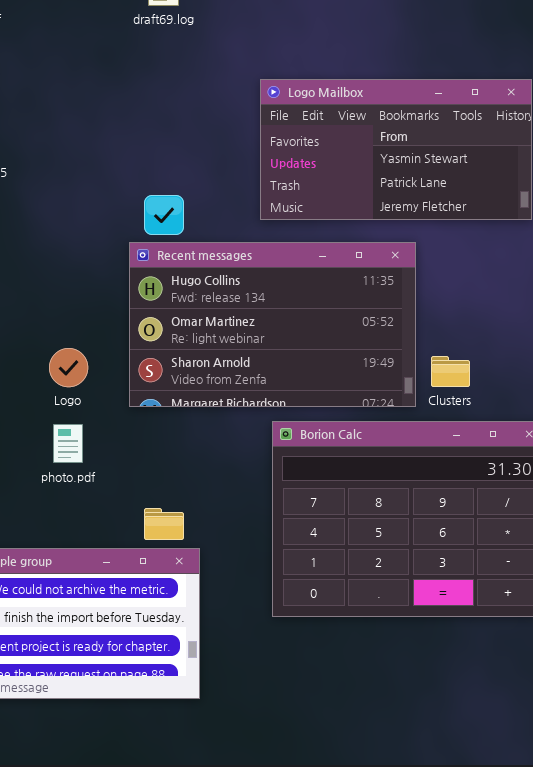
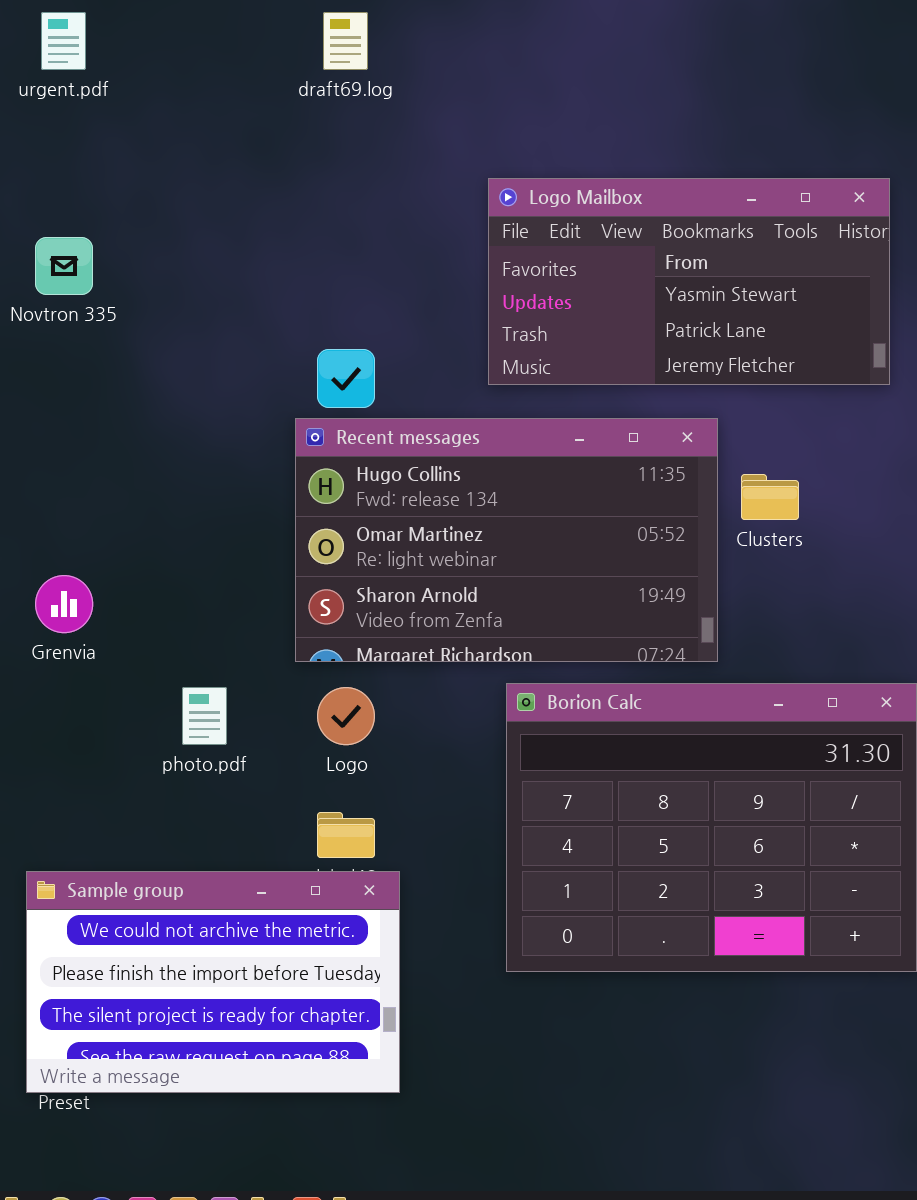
Logo: [49,348,88,387] -> [317,687,375,745], moved
Clusters: [431,356,470,387] -> [741,474,799,520], moved

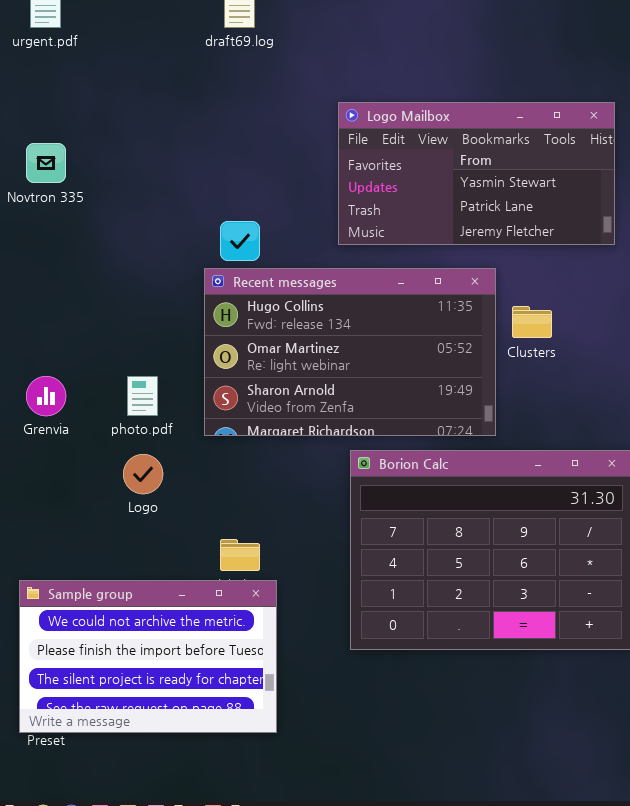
photo.pdf: [182,687,227,745] -> [127,376,158,416], moved
Logo: [317,687,375,745] -> [123,454,163,494], moved

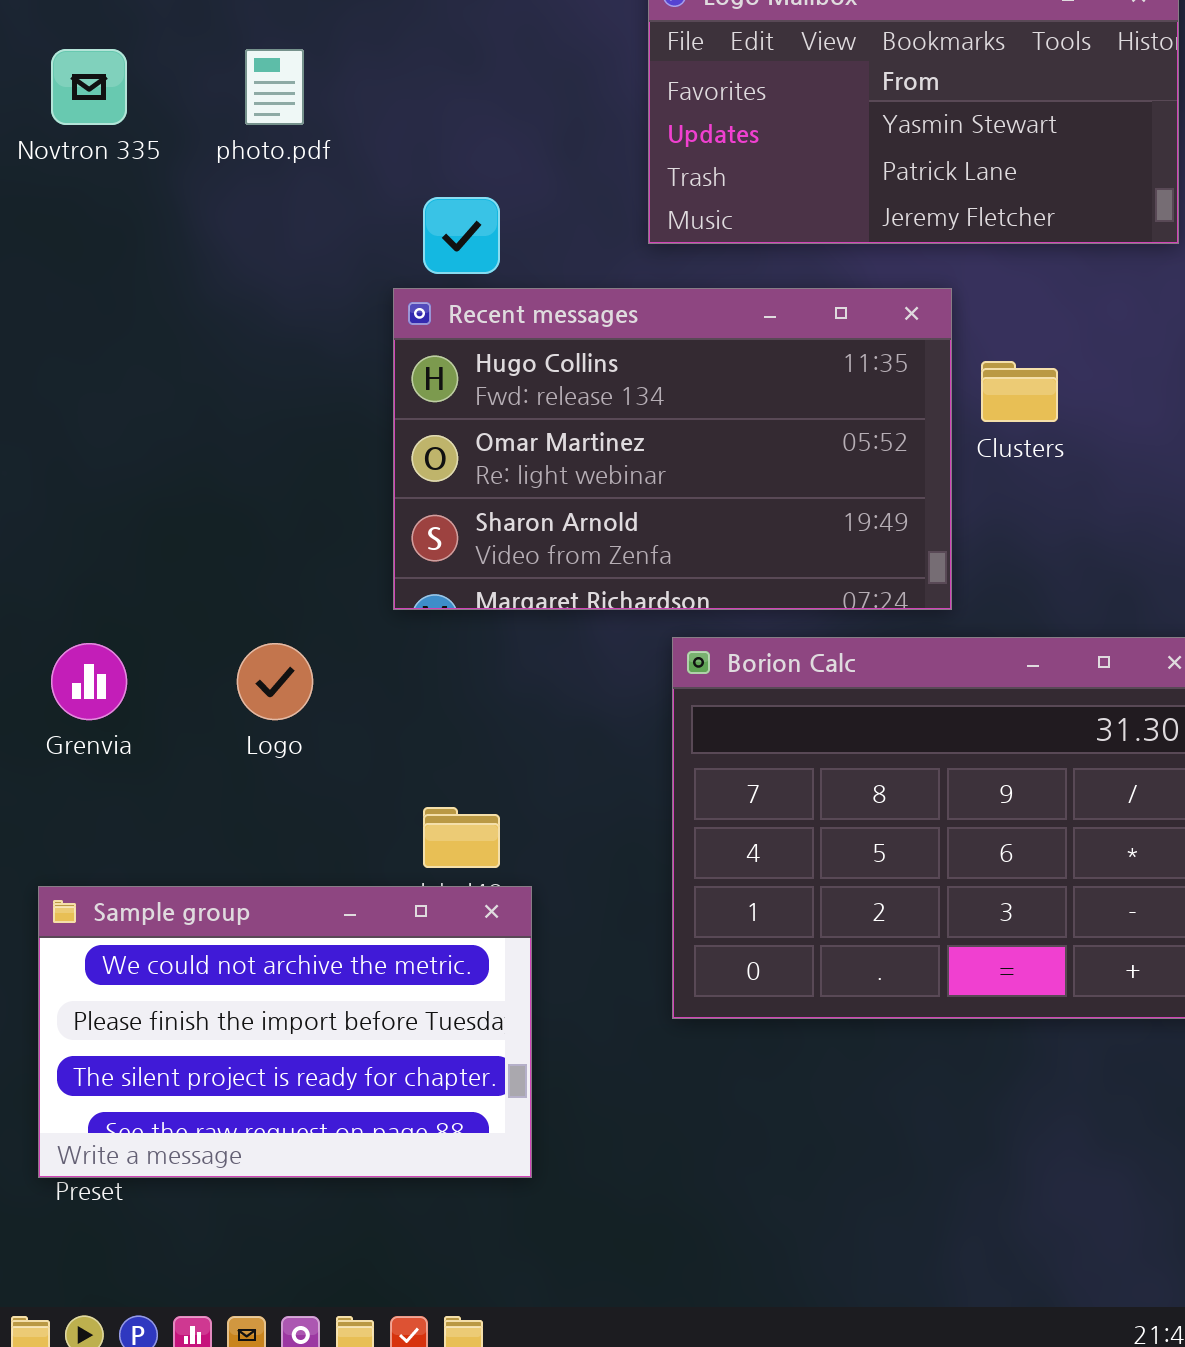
Grenvia: [26,376,66,416] -> [51,643,127,720], moved
photo.pdf: [127,376,158,416] -> [245,49,304,125], moved

